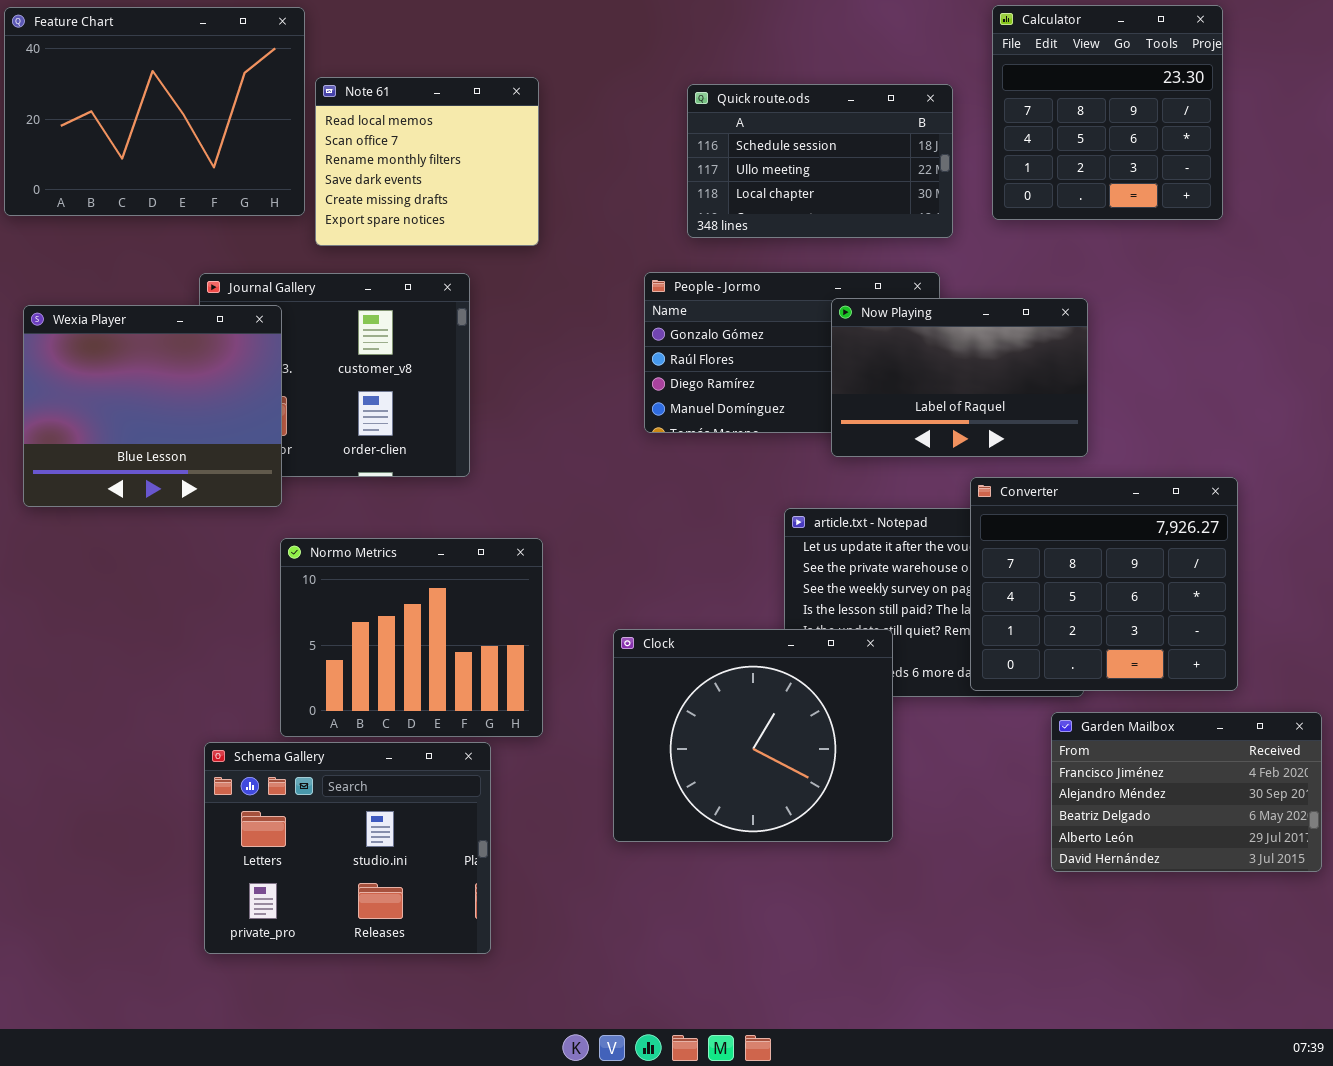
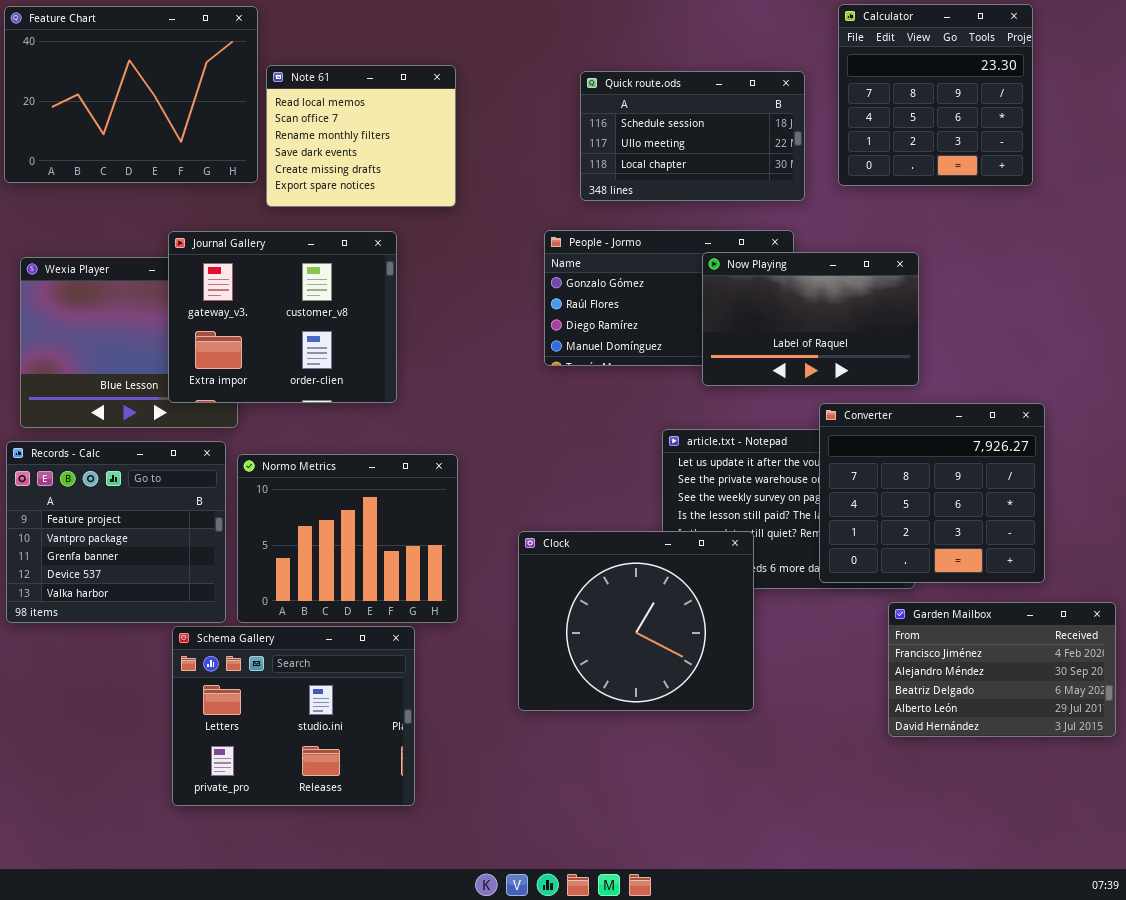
Journal Gallery: [199,273,470,477] -> [168,231,397,403], raised
Records - Calc: none -> [6,441,226,623], opened

